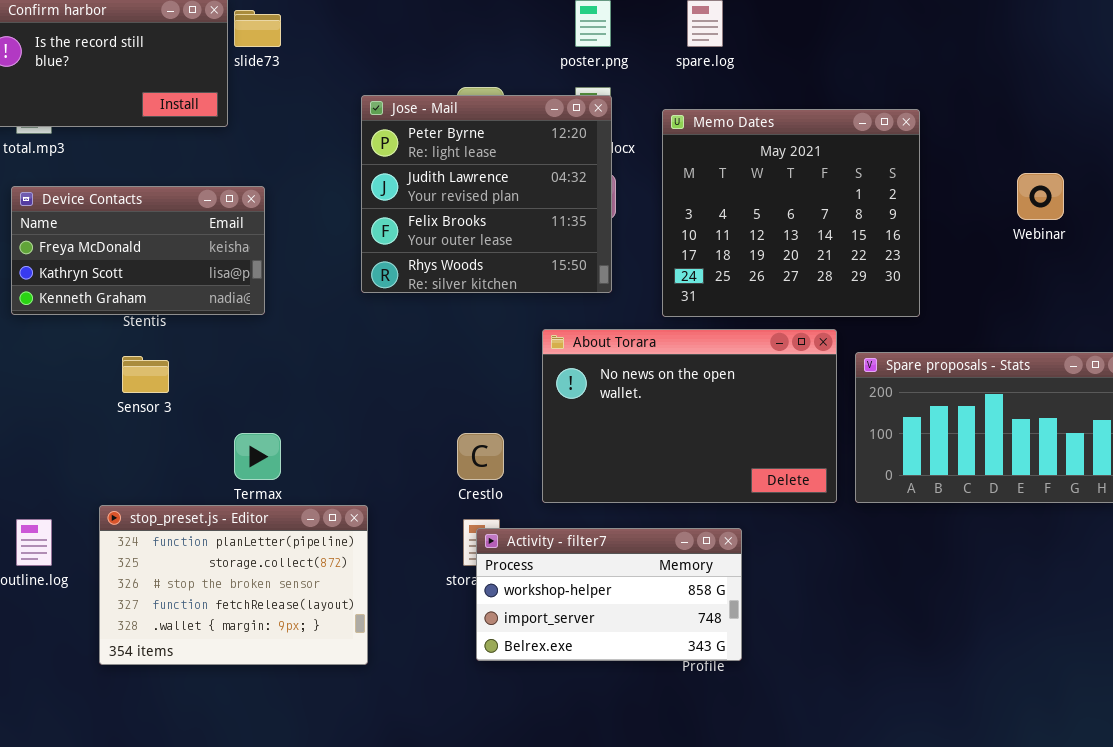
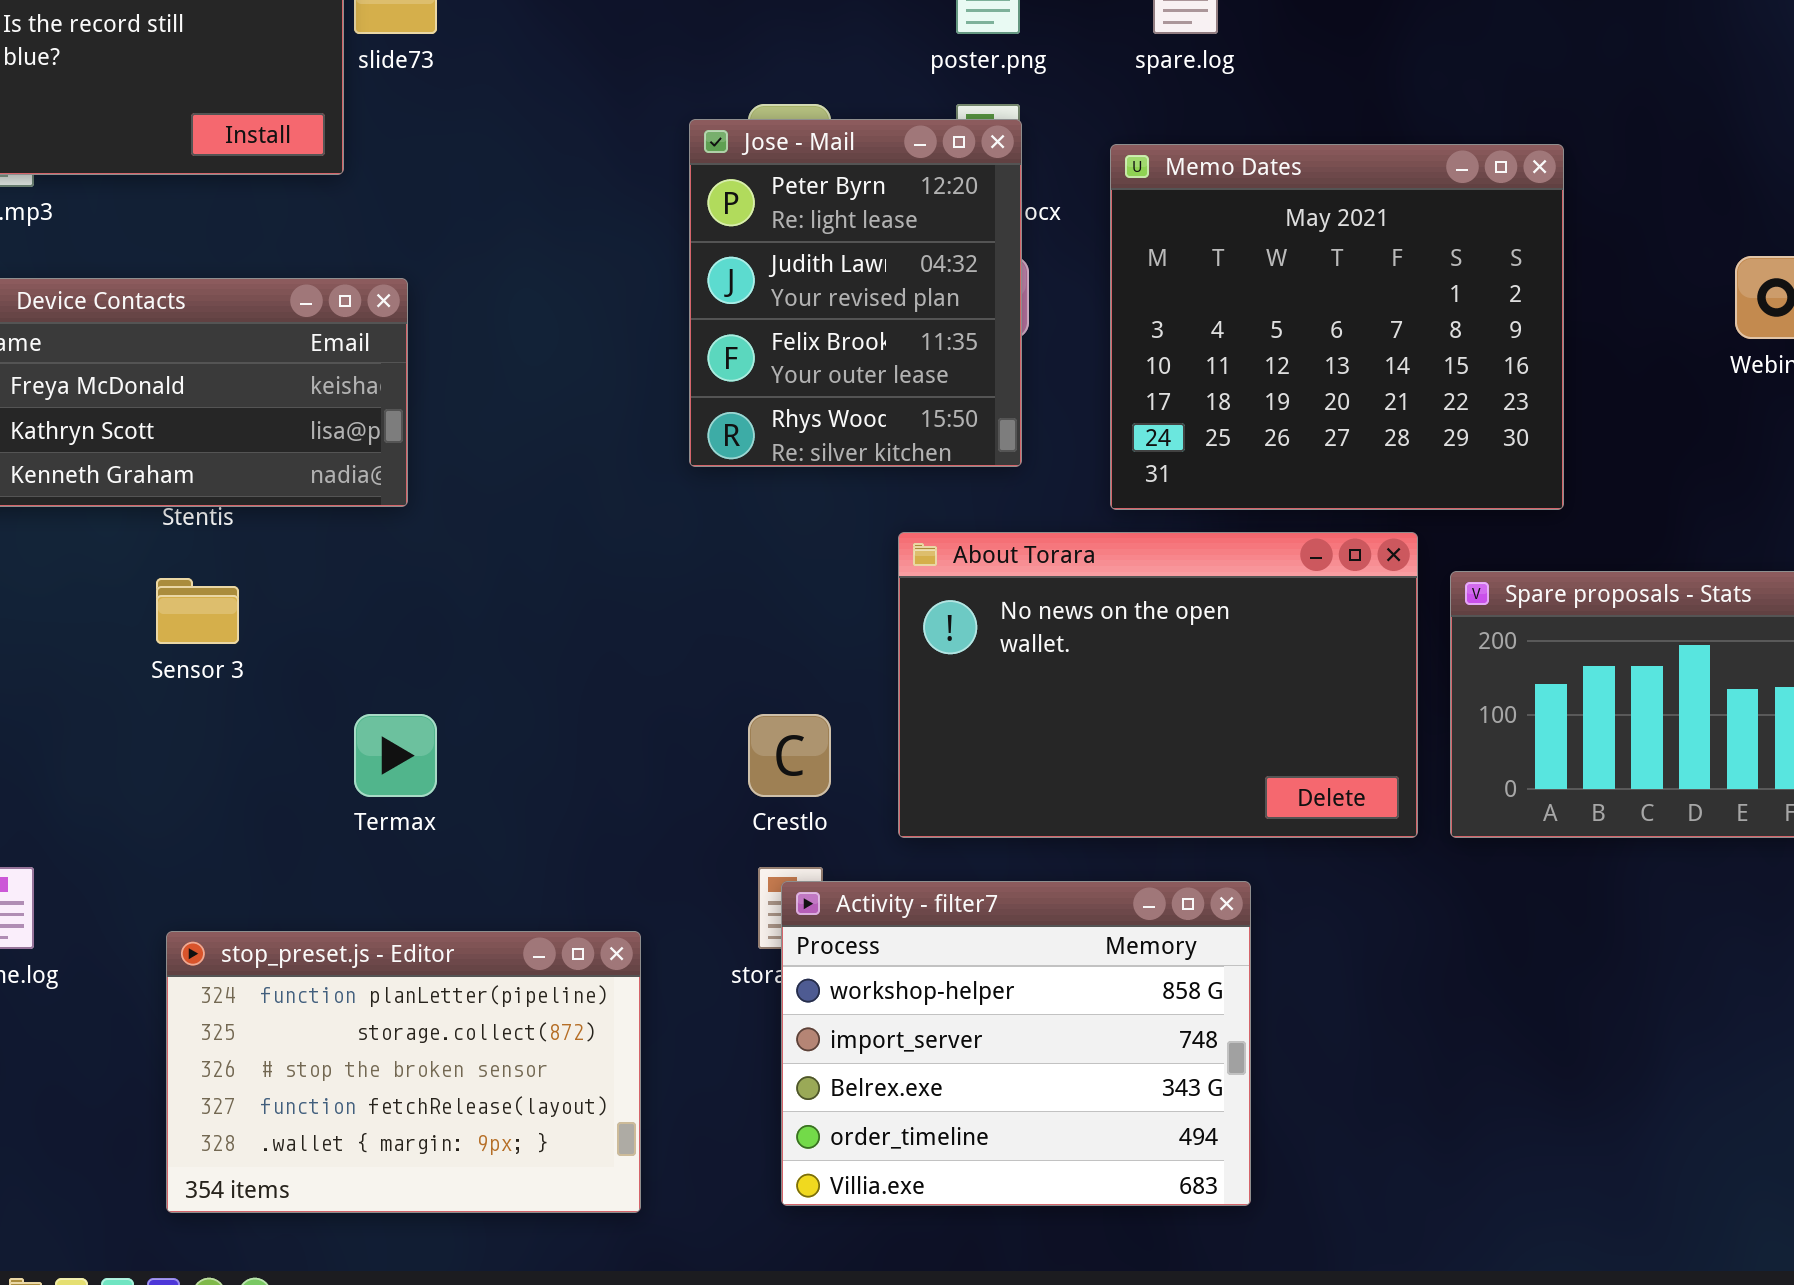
Jose - Mail: [361,95,612,293] -> [689,119,1022,467], resized
stop_preset.js - Editor: [99,505,368,665] -> [166,931,641,1213], moved
Activity - filter7: [476,528,742,661] -> [781,881,1251,1206], resized

